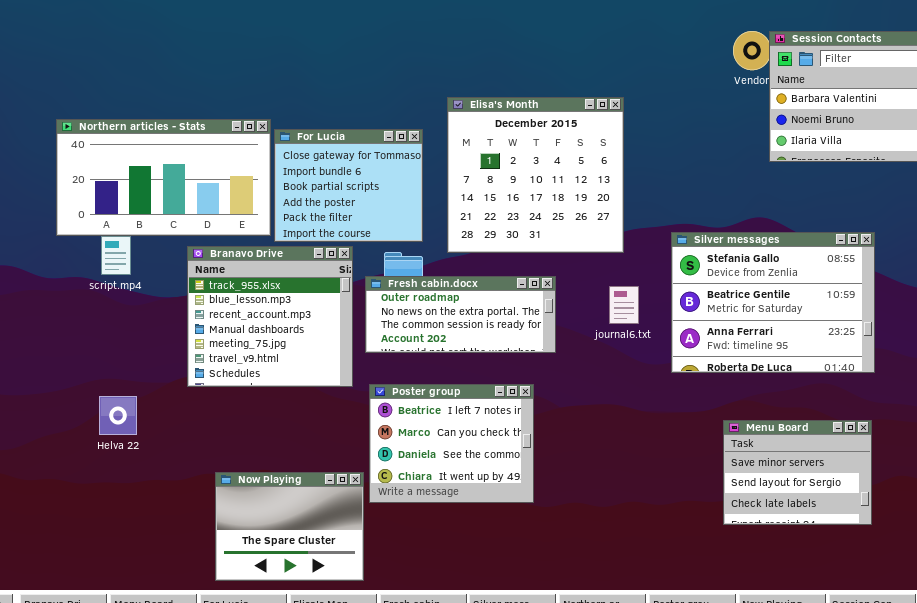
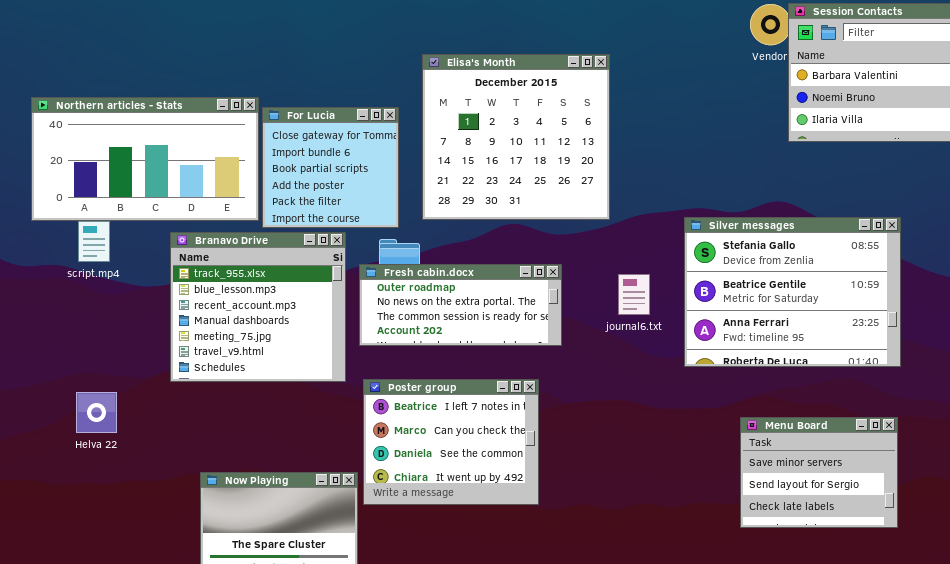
Elisa's Month: [447,97,624,253] -> [422,54,610,220], moved
For Lucia: [274,129,423,242] -> [262,107,399,228], resized

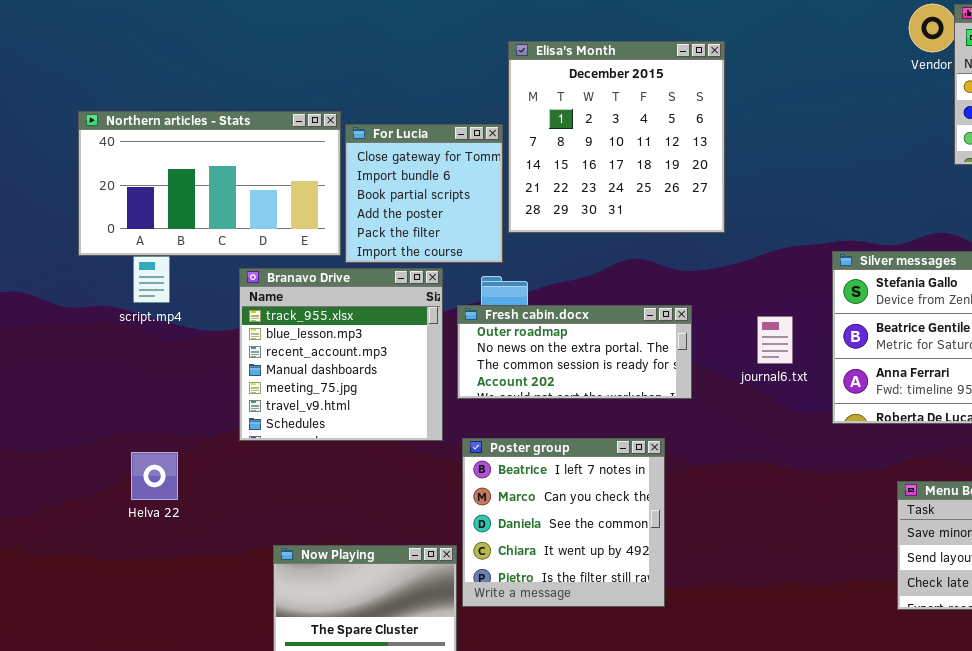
Elisa's Month: [422,54,610,220] -> [508,41,725,233], moved
Poster group: [363,379,539,505] -> [462,438,665,607], resized

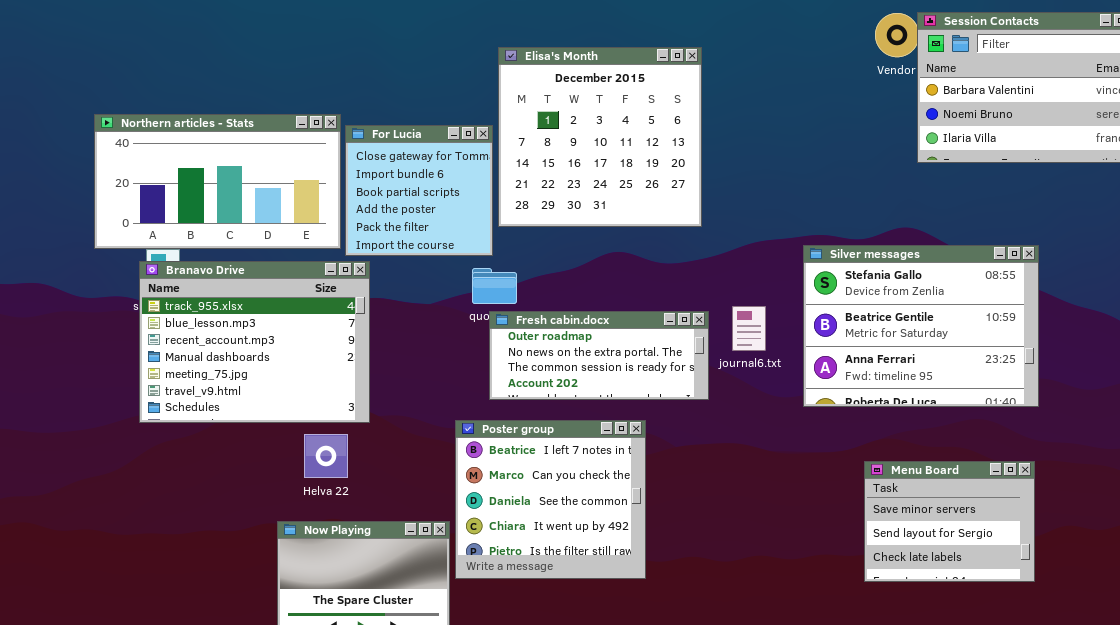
Branavo Drive: [239,268,443,441] -> [139,261,370,423], moved, resized
Fresh cabin.docx: [457,305,692,399] -> [489,311,709,400], moved
Helva 22: [131,452,178,500] -> [304,434,348,478], moved

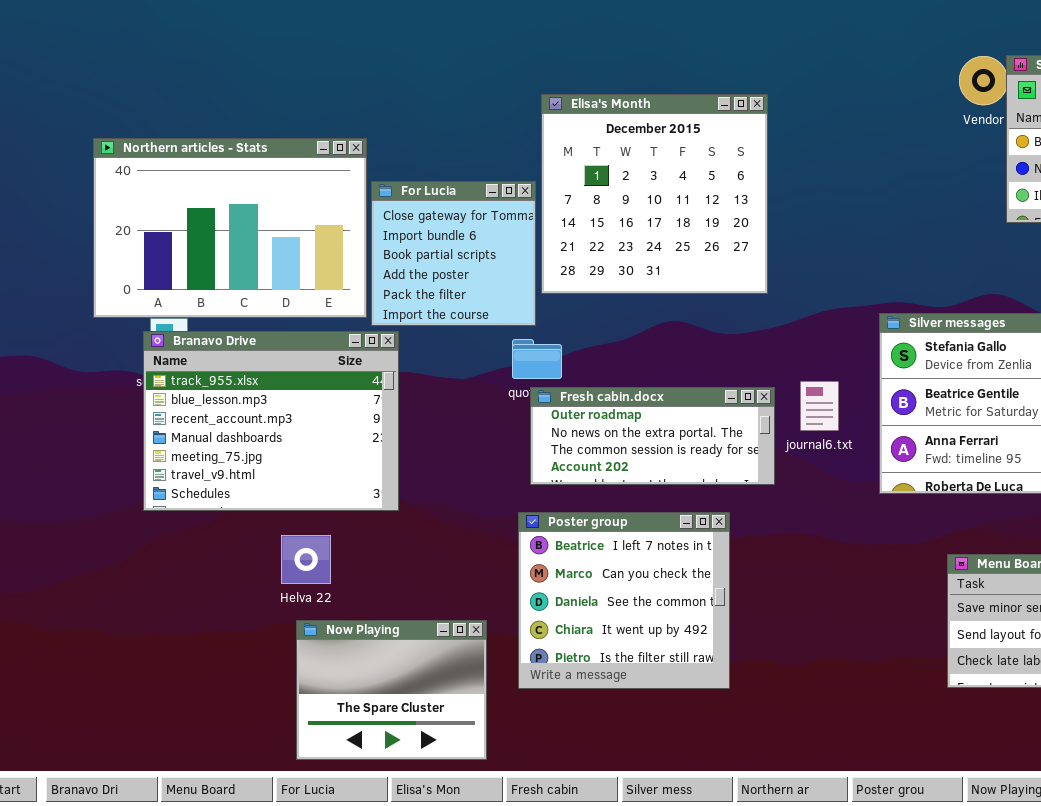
Northern articles - Stats: [94,114,341,249] -> [93,138,367,318], resized
Poster group: [455,420,646,579] -> [518,512,730,689], moved
Helva 22: [304,434,348,478] -> [281,535,331,584], moved

